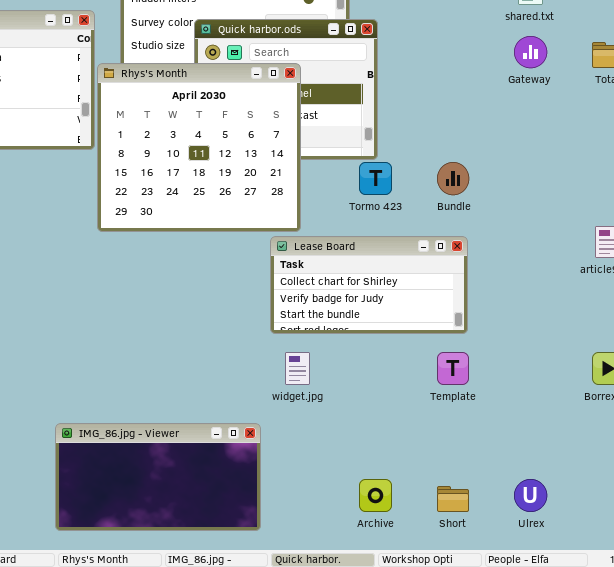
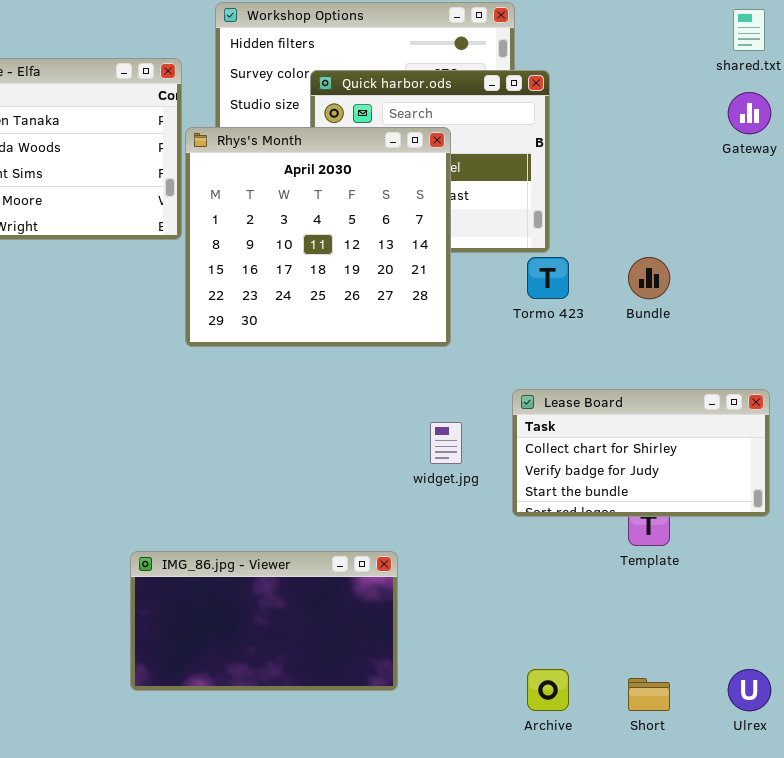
Lease Board: [270,236,468,334] -> [512,389,770,517], moved
widget.jpg: [285,352,310,385] -> [430,422,462,464], moved
IMG_86.jpg - Viewer: [55,423,261,531] -> [130,551,398,691], moved

